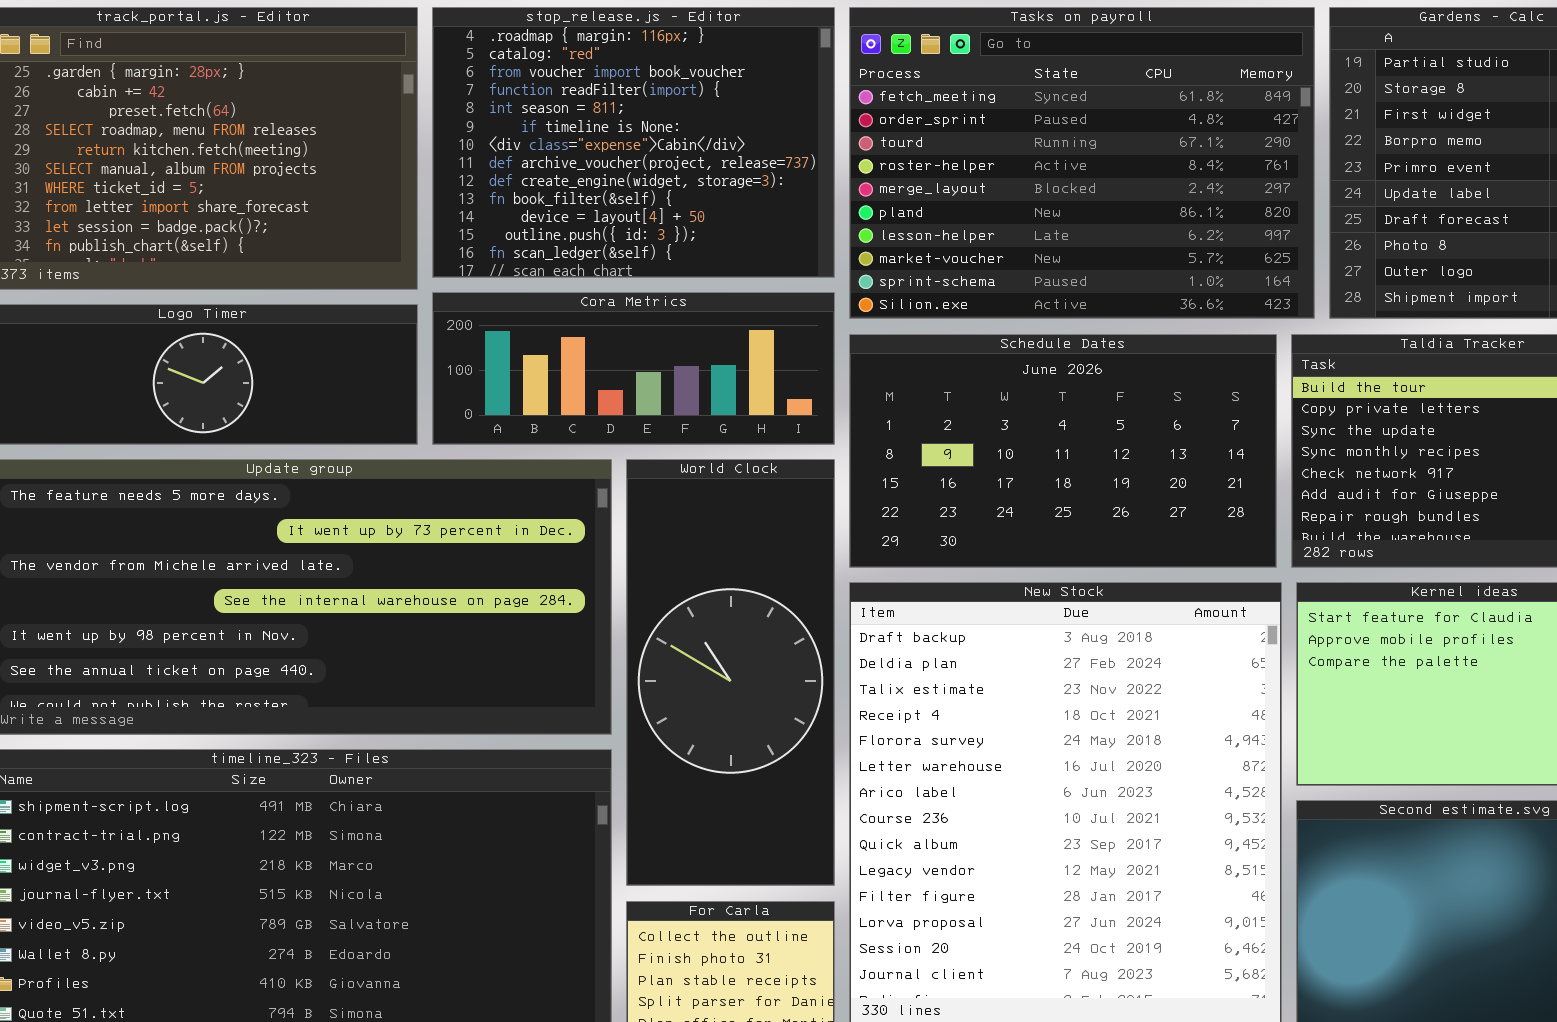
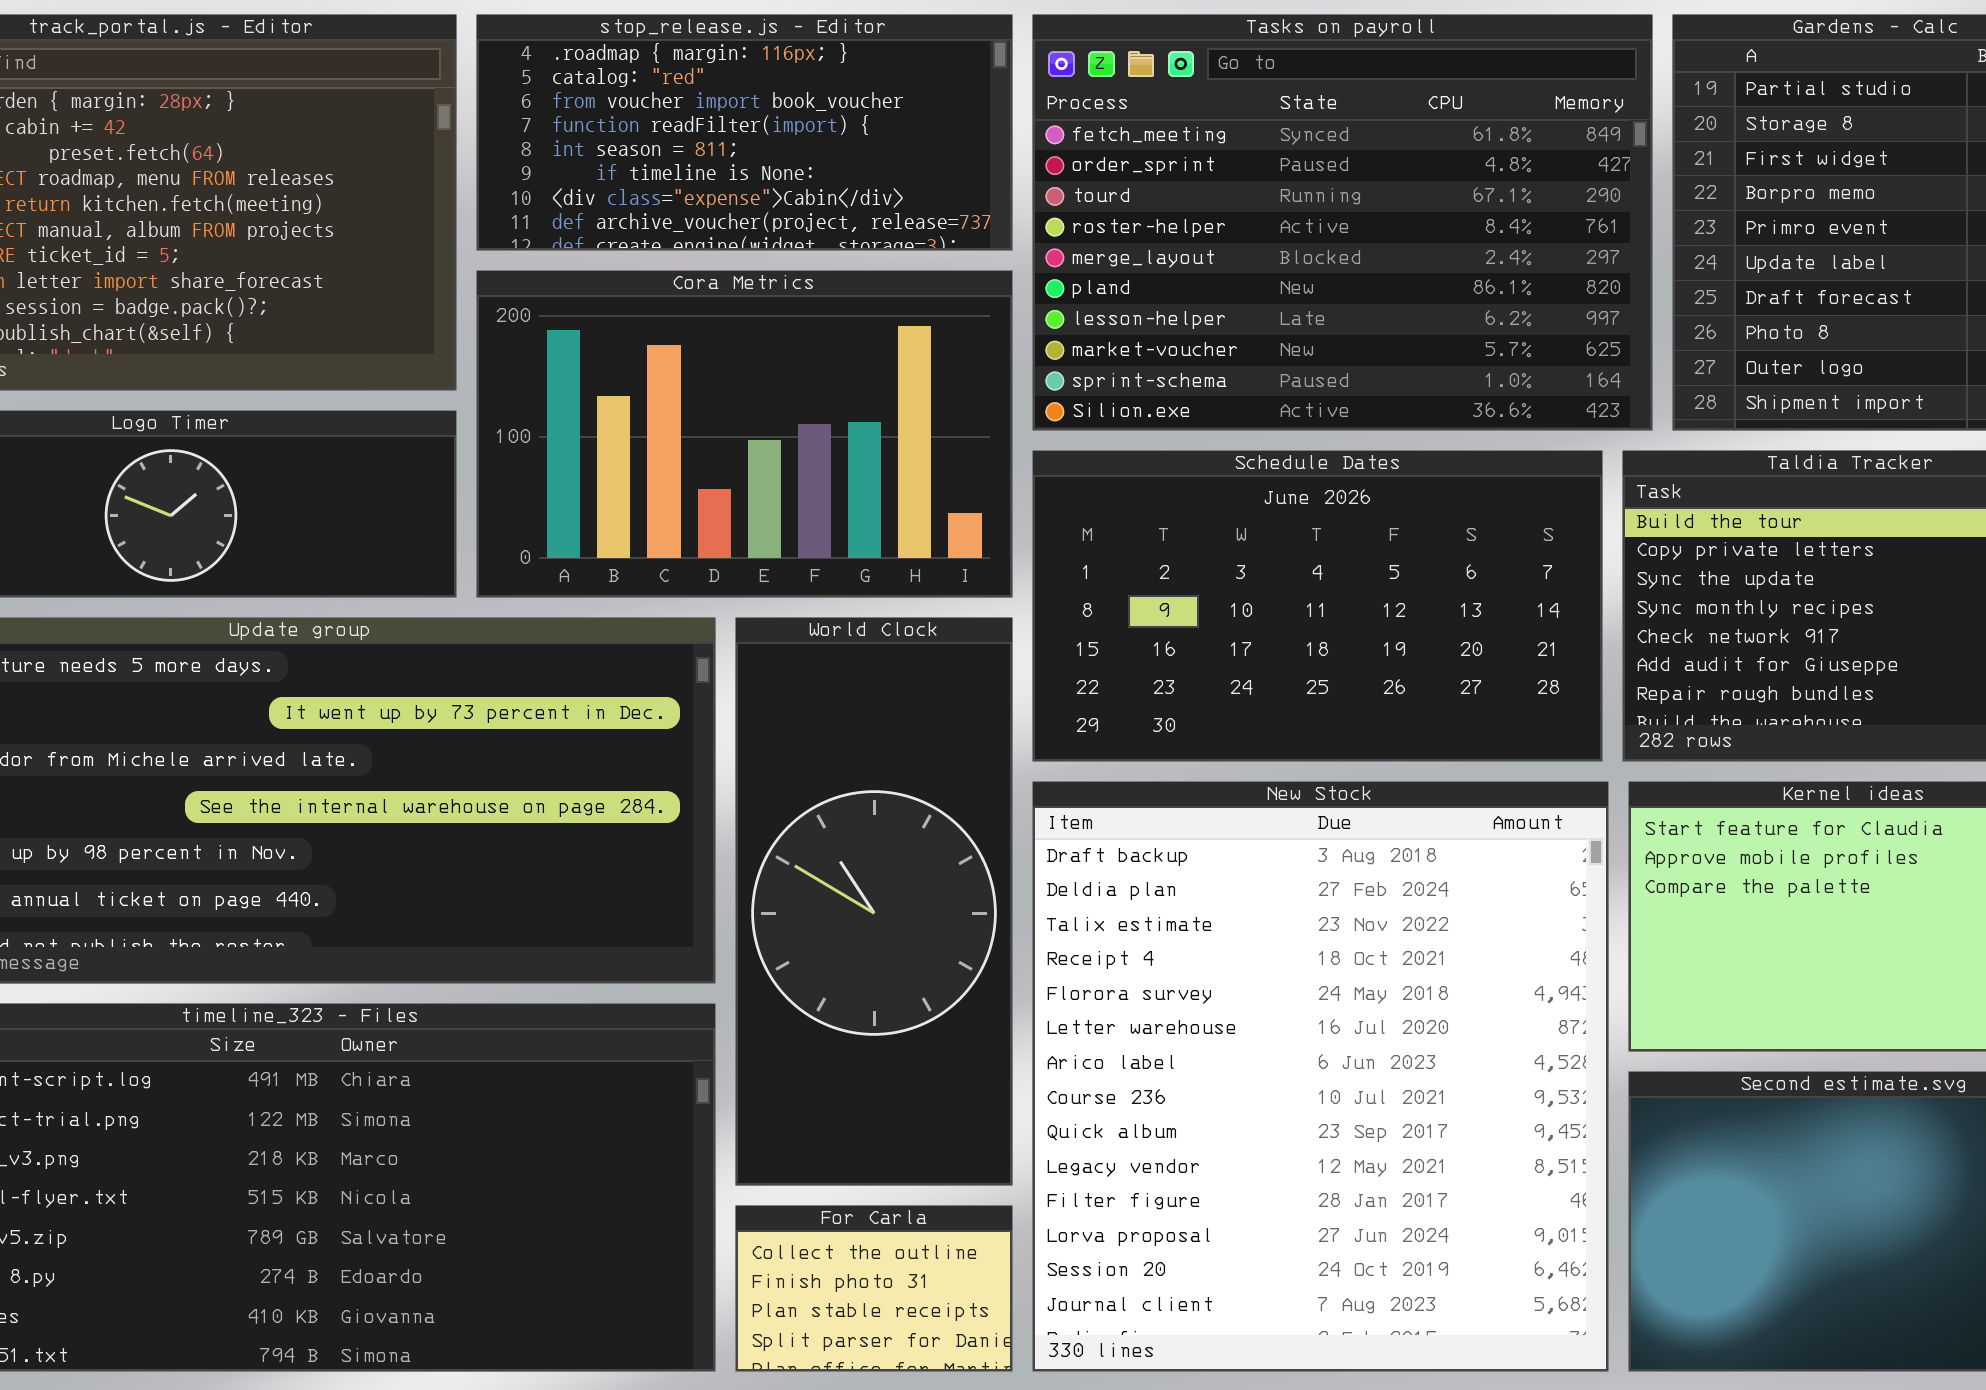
stop_release.js - Editor: [432,7,835,278] -> [476,14,1013,251], resized
Cora Metrics: [432,292,835,445] -> [476,270,1013,598], resized

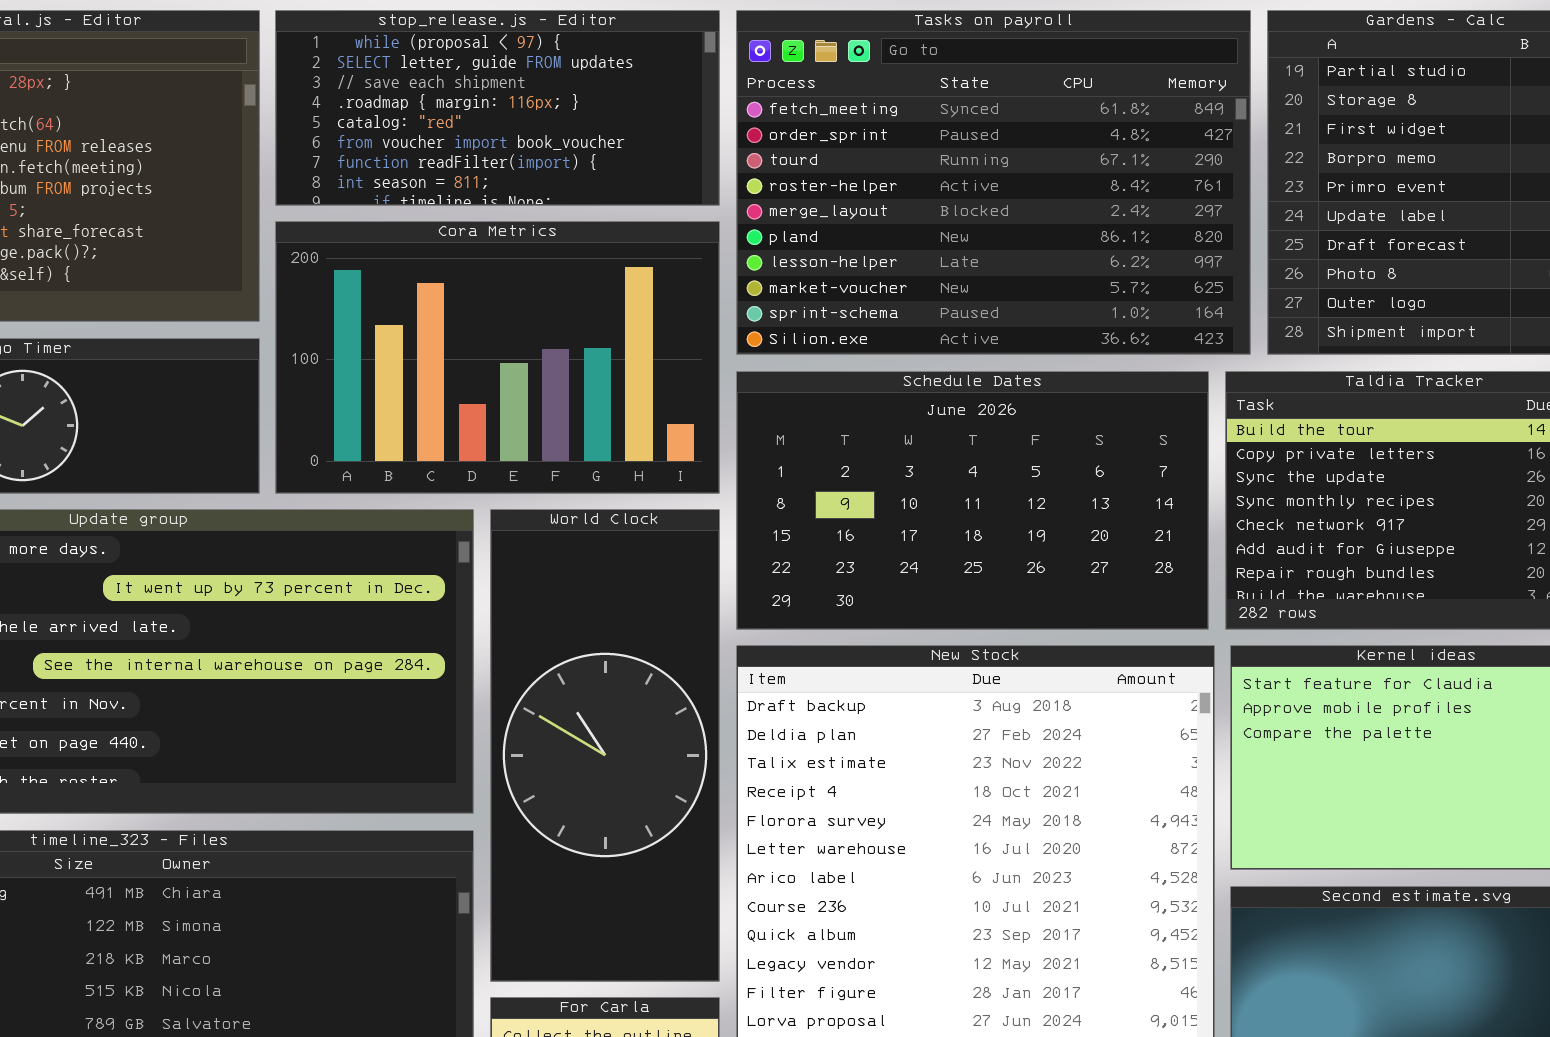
stop_release.js - Editor: [476,14,1013,251] -> [275,10,720,206], scrolled up 3 rows

